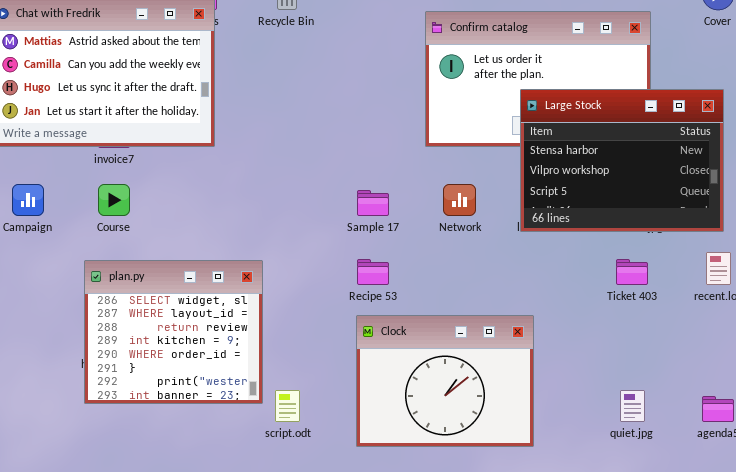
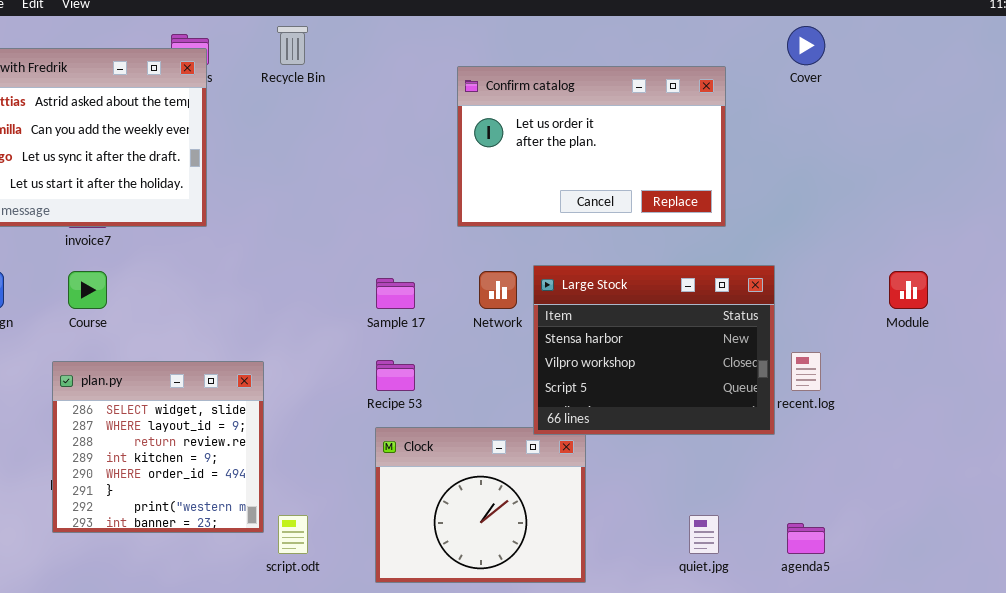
Large Stock: [520,89,724,232] -> [533,265,775,435], moved

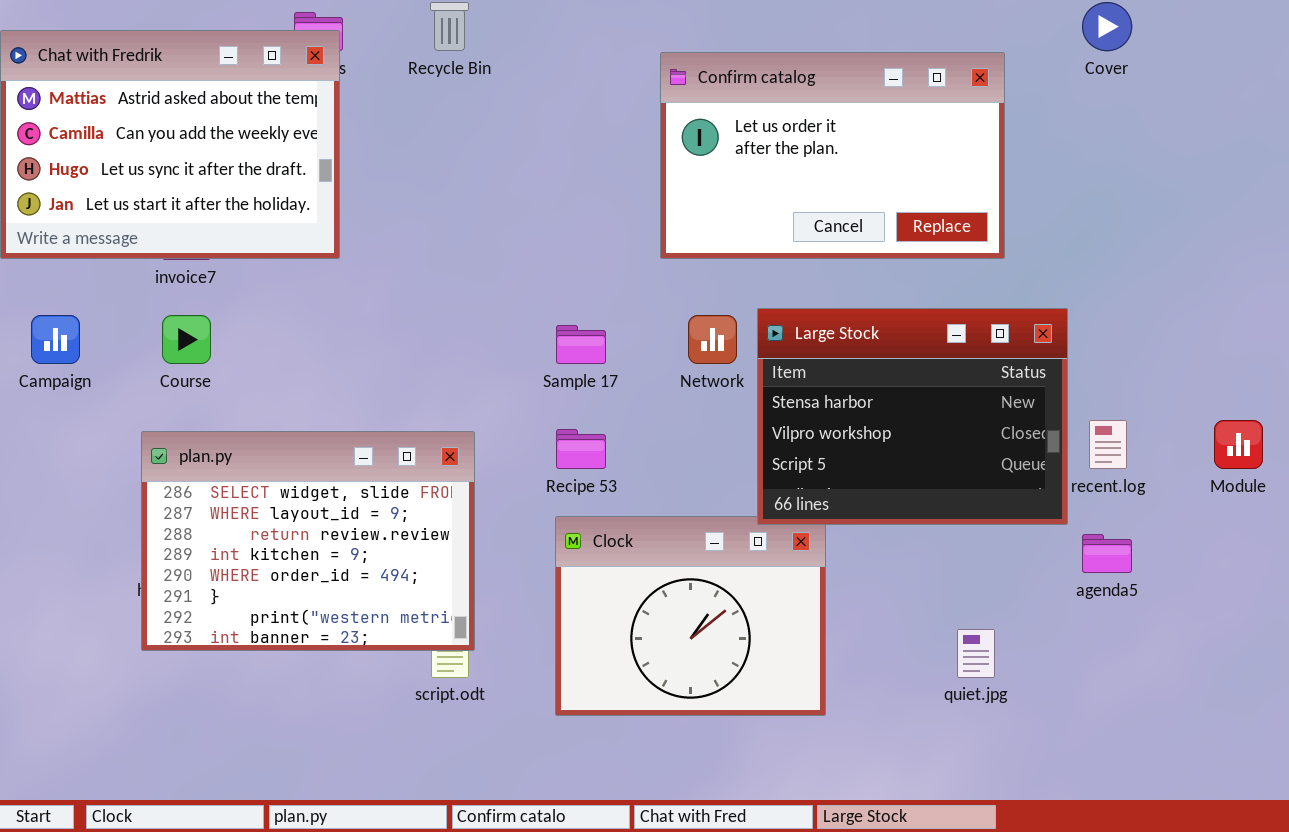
Module: [889,271,928,309] -> [1214,420,1263,469], moved
plan.py: [52,361,264,533] -> [141,431,475,651], resized
agenda5: [787,523,825,554] -> [1082,534,1132,573], moved

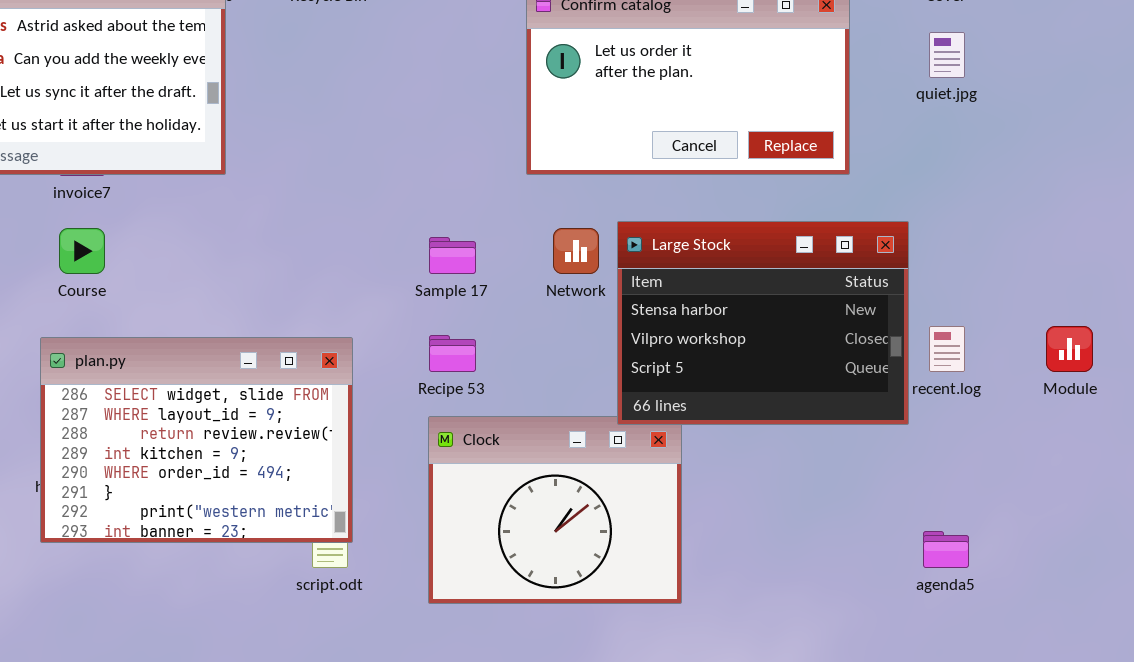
agenda5: [1082,534,1132,573] -> [923,531,969,568], moved
quiet.jpg: [957,629,995,678] -> [929,32,965,78], moved

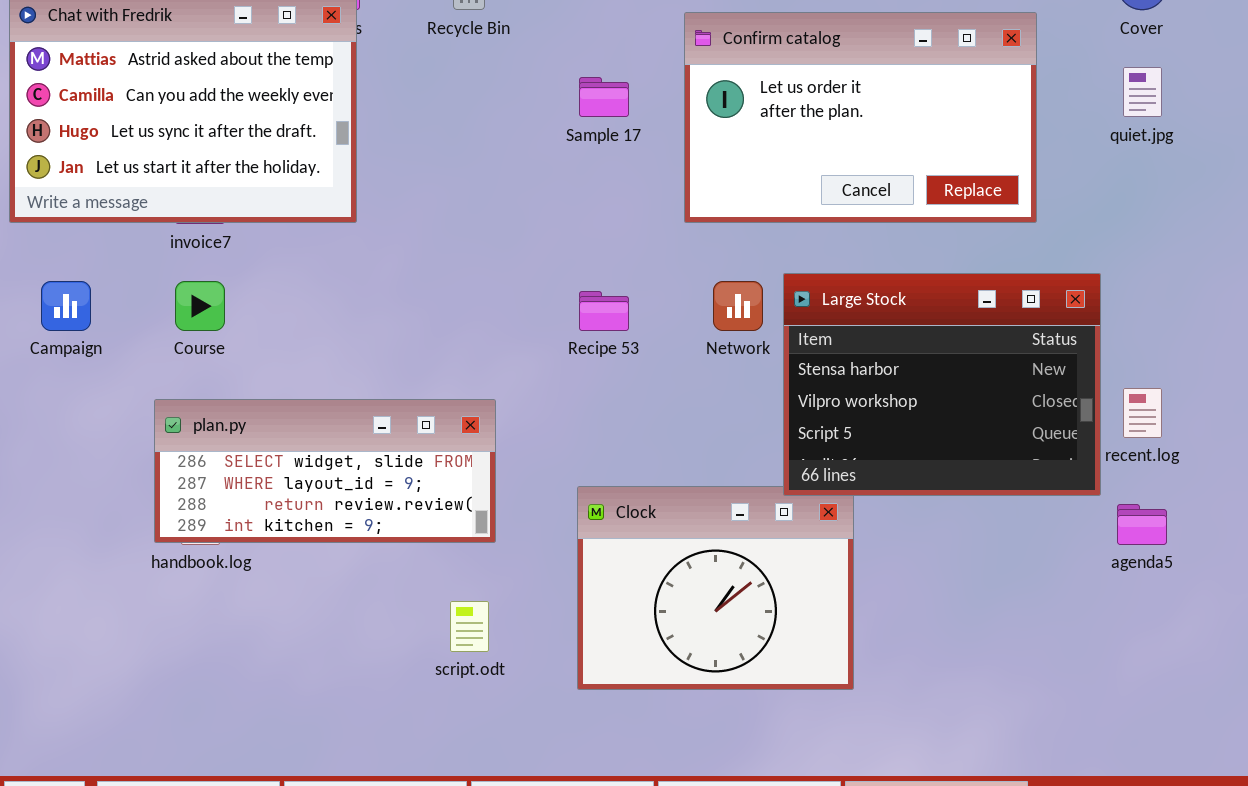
Sample 17: [429,237,476,274] -> [579,77,629,117], moved
Recipe 53: [429,335,476,372] -> [579,291,629,331], moved
plan.py: [40,337,353,543] -> [154,399,496,543], resized
agenda5: [923,531,969,568] -> [1117,504,1167,545], moved

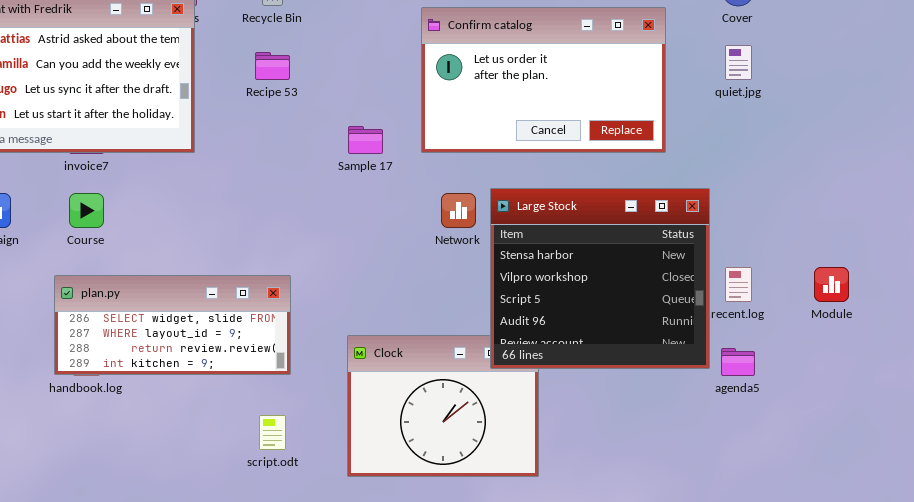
Sample 17: [579,77,629,117] -> [348,126,383,154], moved
Large Stock: [783,273,1101,496] -> [490,188,710,369], resized
Recipe 53: [579,291,629,331] -> [255,52,290,80], moved

